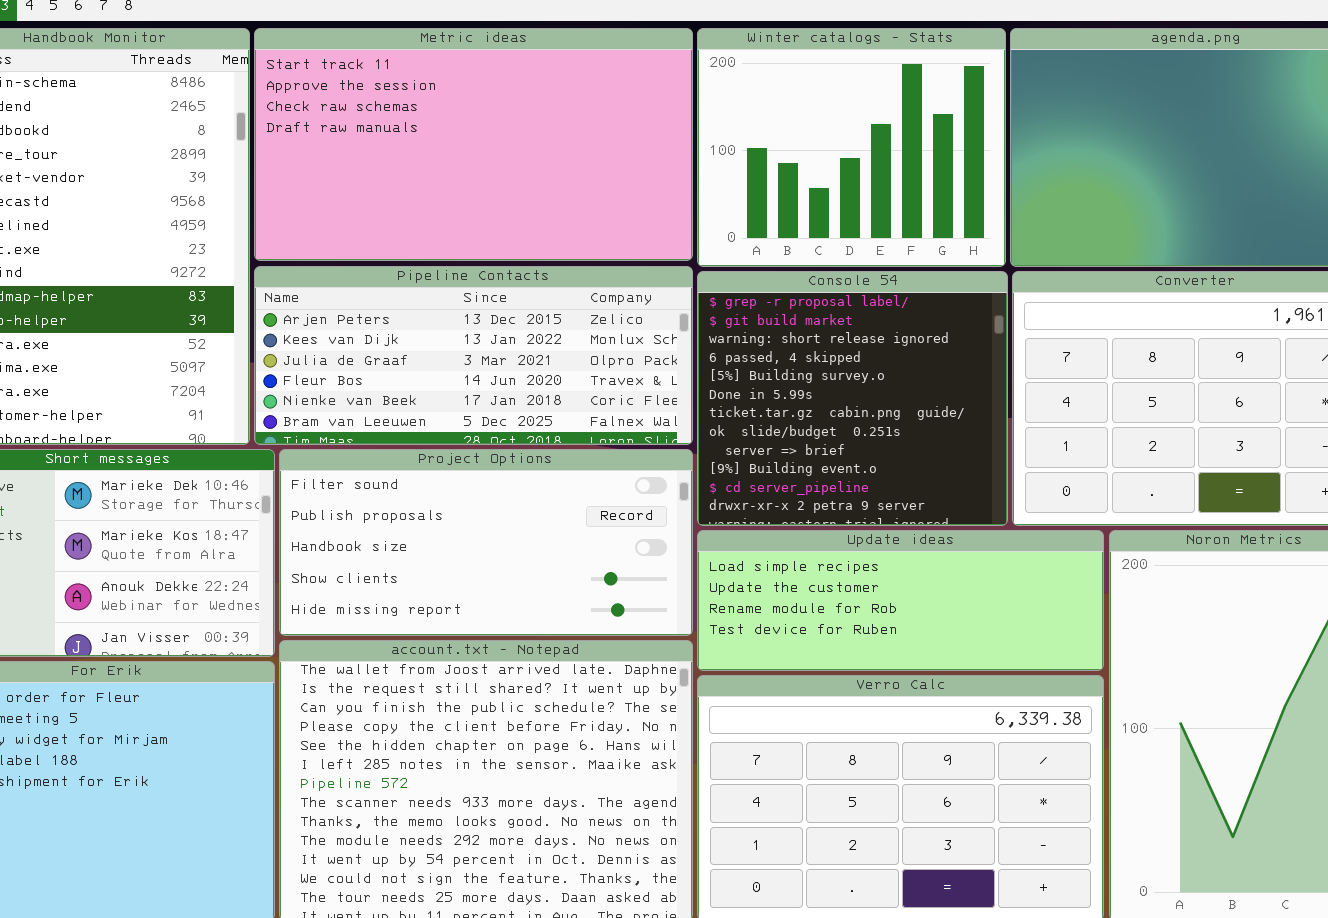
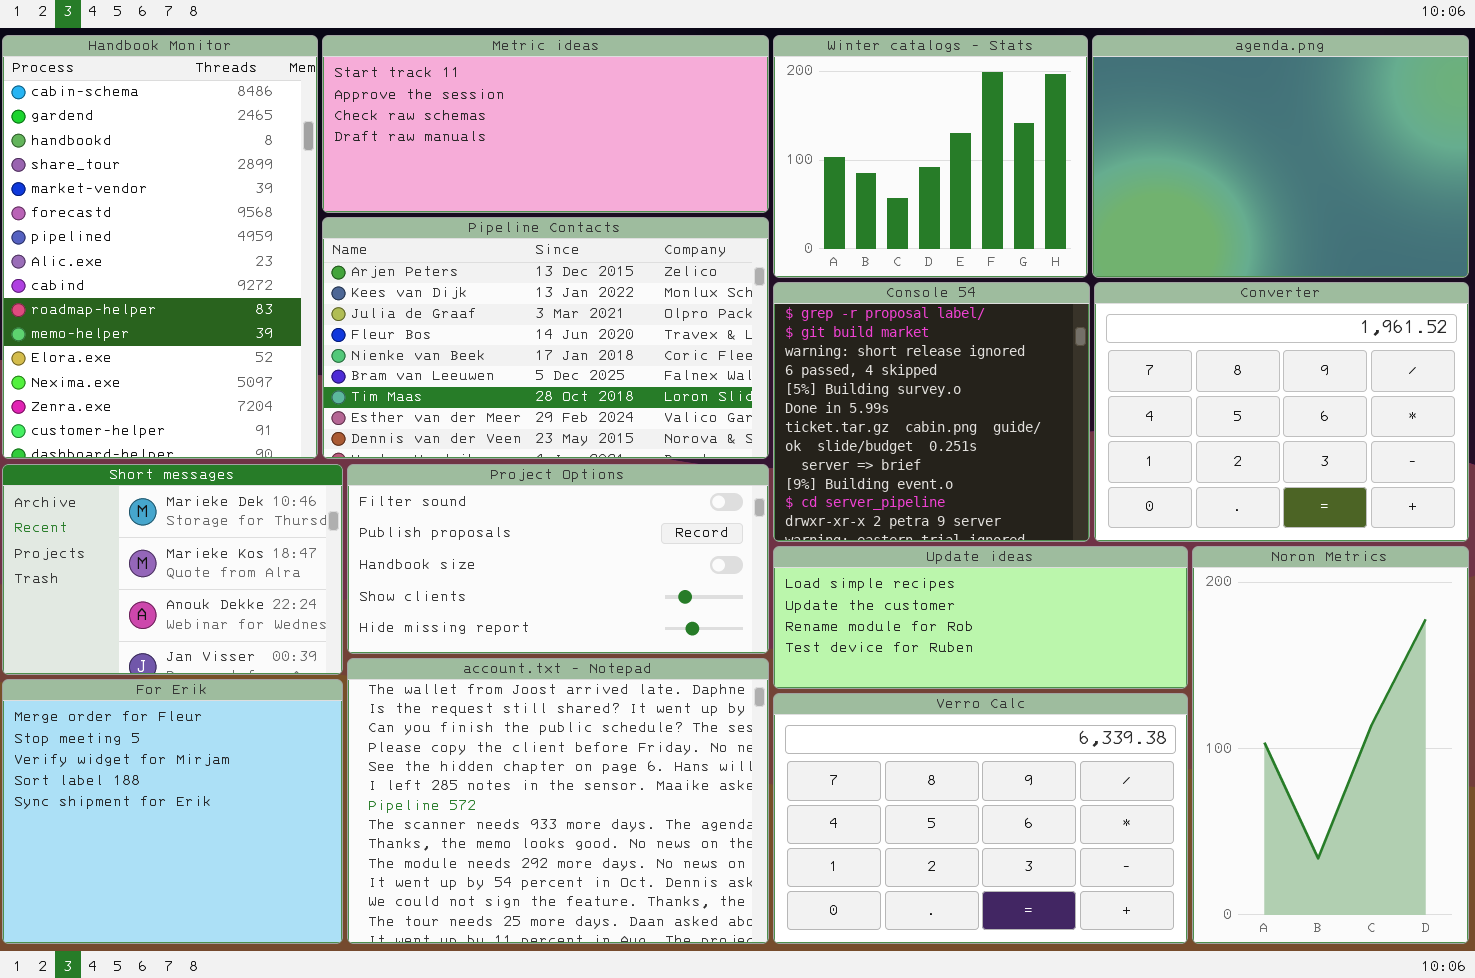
Metric ideas: [254,28,693,261] -> [322,35,769,213], resized
Pipeline Contacts: [254,266,693,445] -> [322,217,769,459], resized

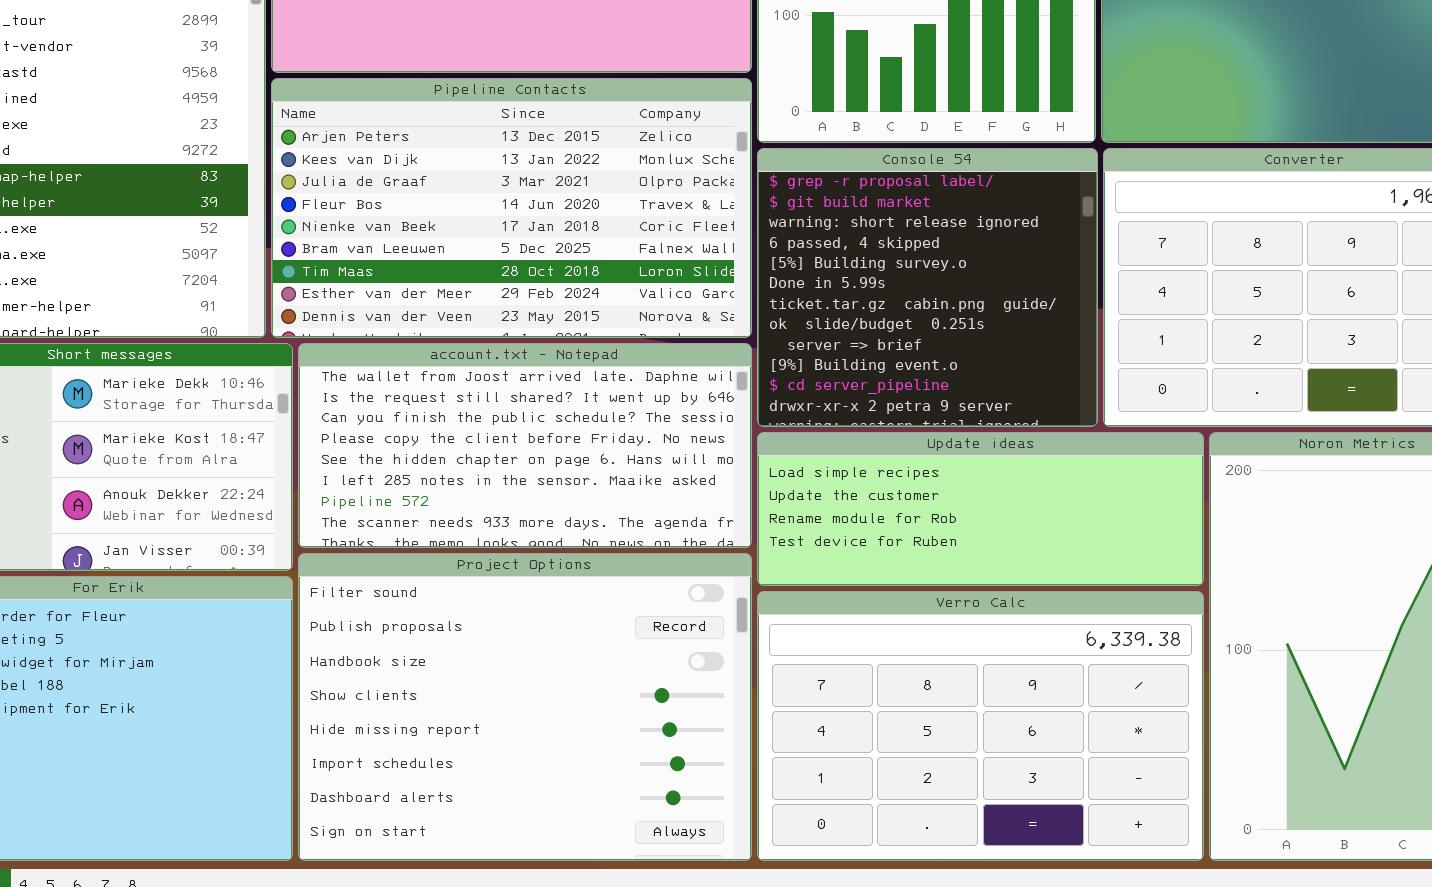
Project Options: [347,464,769,654] -> [298,553,752,861], moved, resized
account.txt - Notepad: [347,658,769,944] -> [298,343,752,548], moved, resized

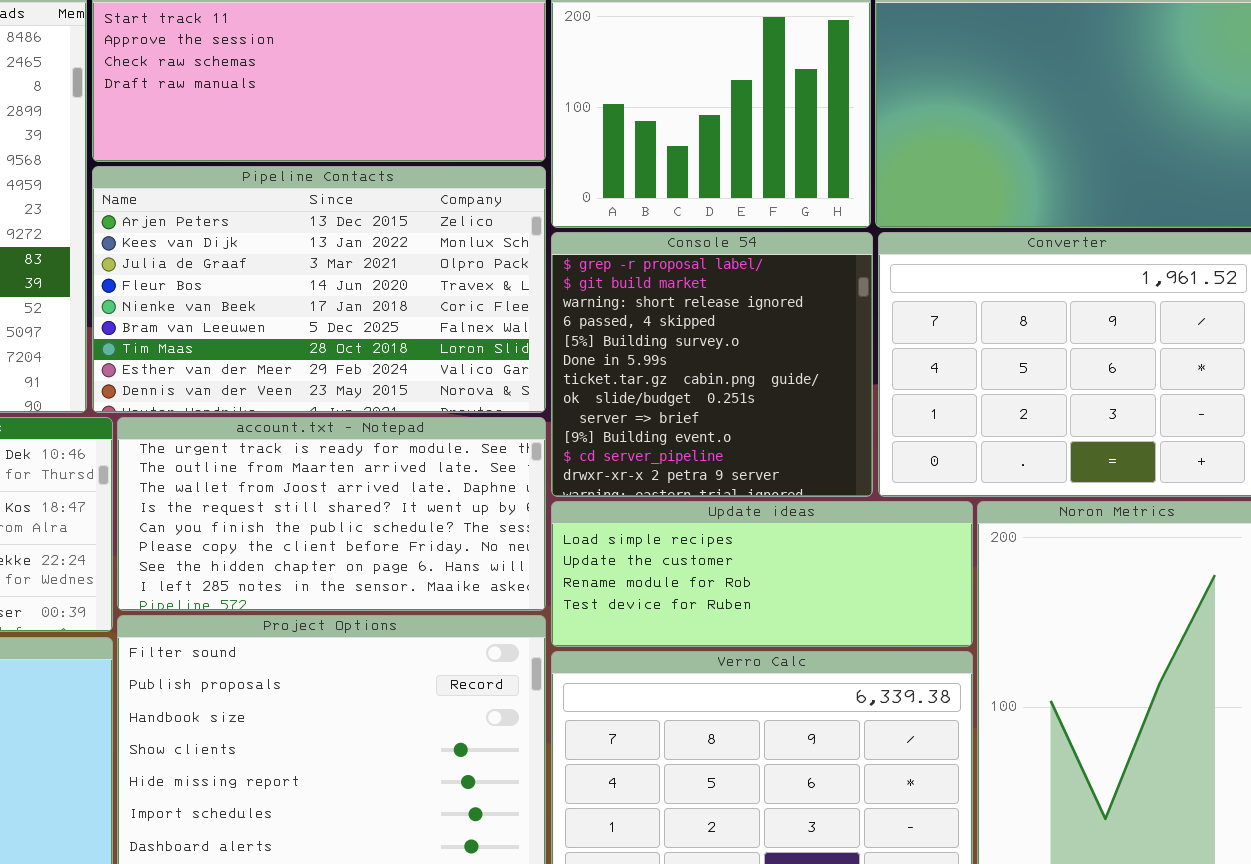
account.txt - Notepad: [298,343,752,548] -> [117,417,546,611], scrolled up 2 rows

